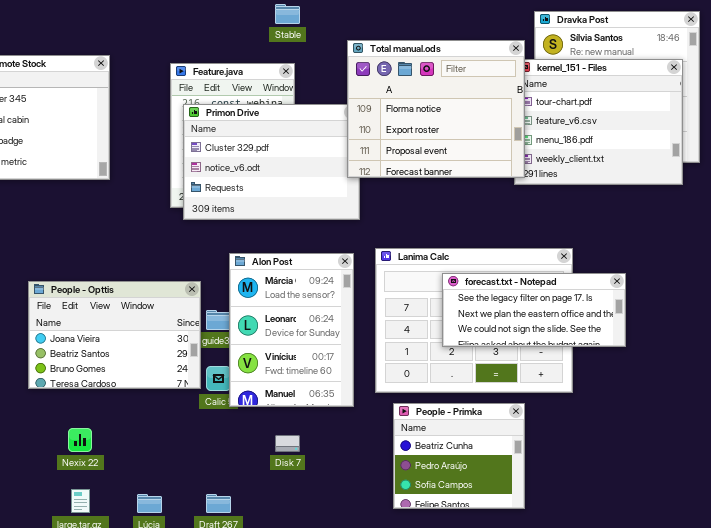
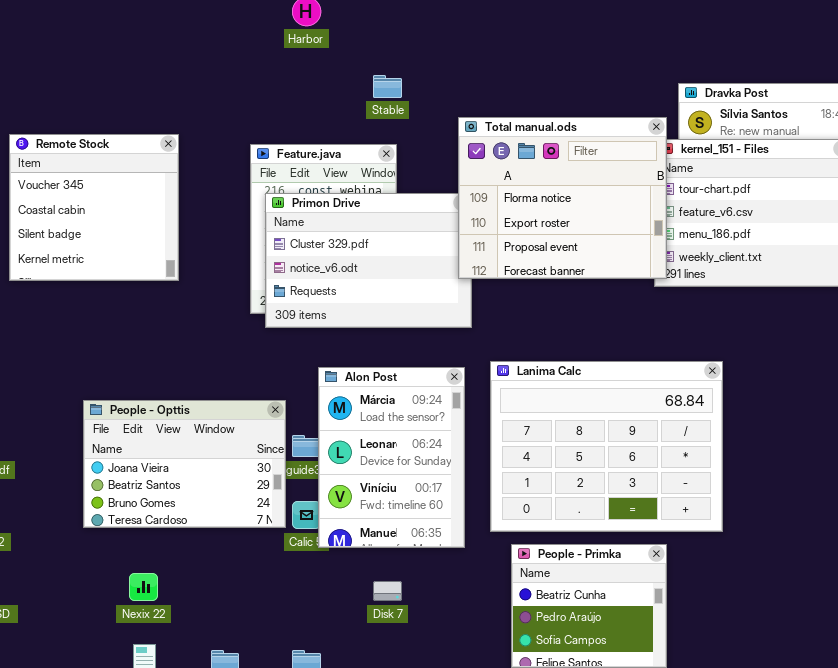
forecast.txt - Notepad: [442,273,626,347] -> none, closed

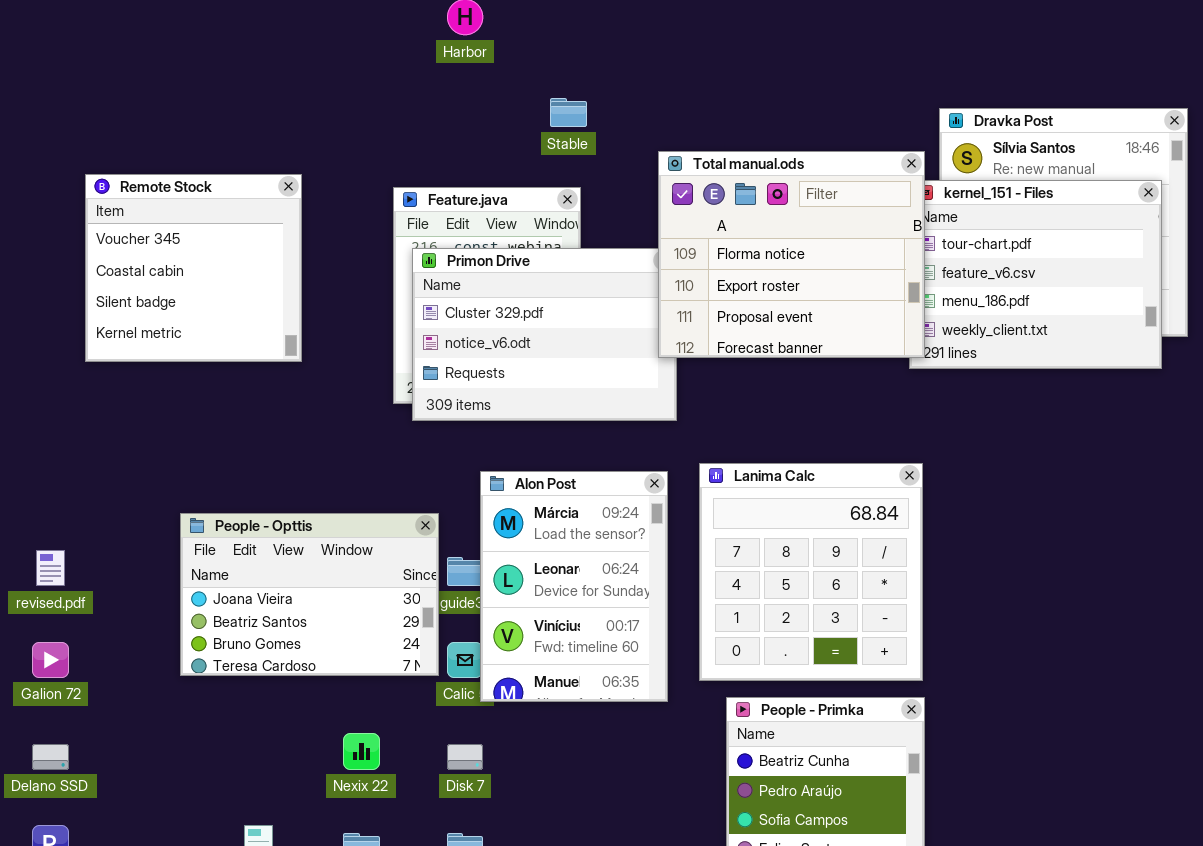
Lanima Calc: [490,361,723,532] -> [699,463,923,681], resized
Nexix 22: [129,573,158,601] -> [343,733,380,770], moved
Disk 7: [373,581,402,601] -> [447,744,483,770], moved

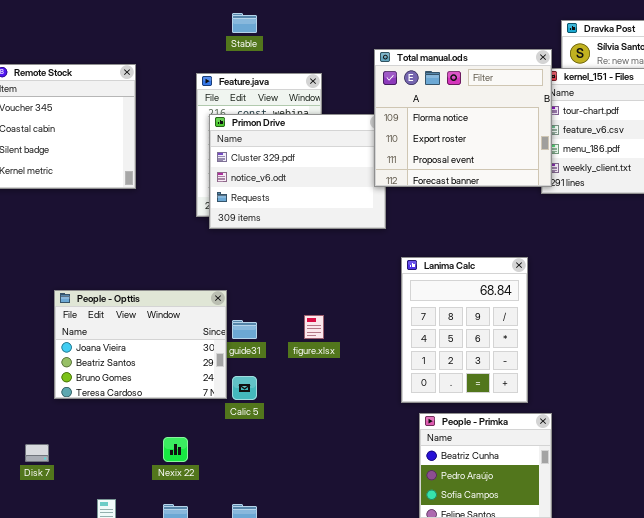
Stable: [550,98,587,127] -> [232,13,257,33], moved
Lanima Calc: [699,463,923,681] -> [401,257,528,403], resized
Alon Post: [480,471,668,702] -> none, closed
Disk 7: [447,744,483,770] -> [25,444,49,462], moved

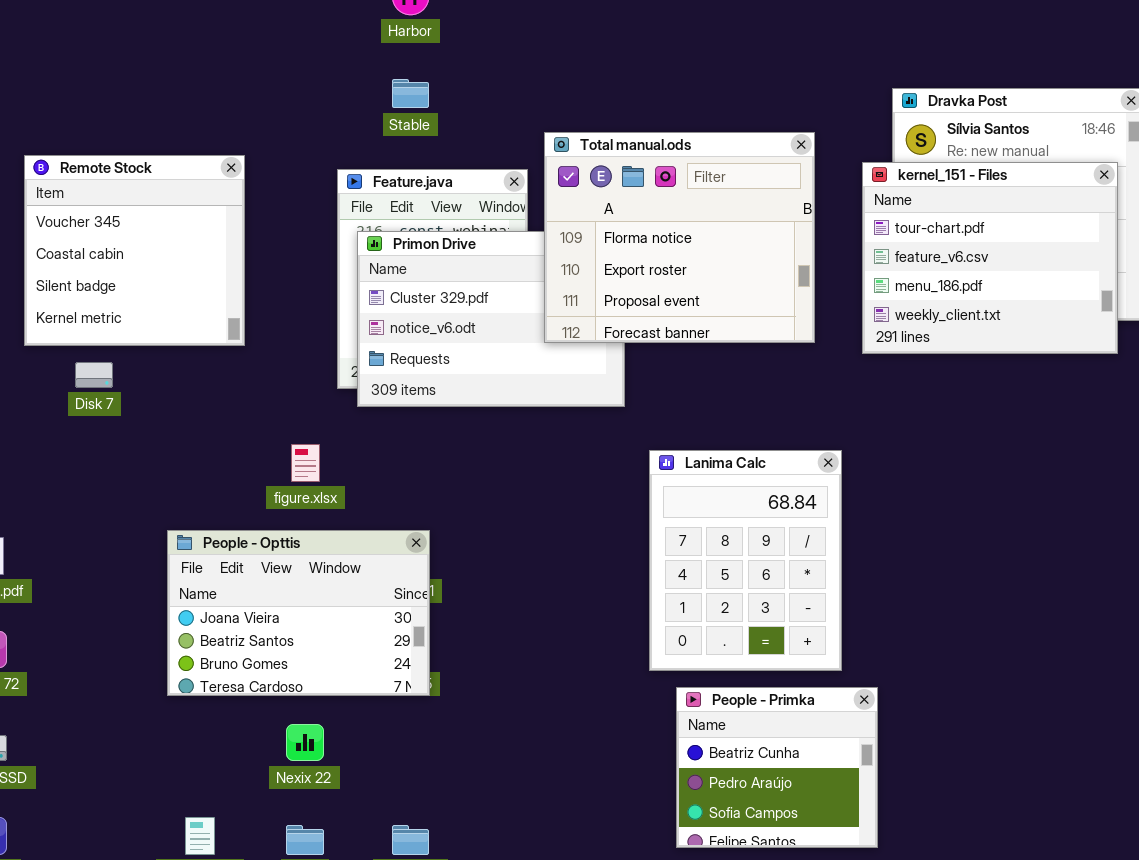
Total manual.ods: [374,49,552,187] -> [544,132,815,343], moved
People - Opttis: [54,290,227,399] -> [167,530,430,696], moved
figure.xlsx: [304,315,324,339] -> [291,444,320,482], moved
Disk 7: [25,444,49,462] -> [75,362,113,388], moved

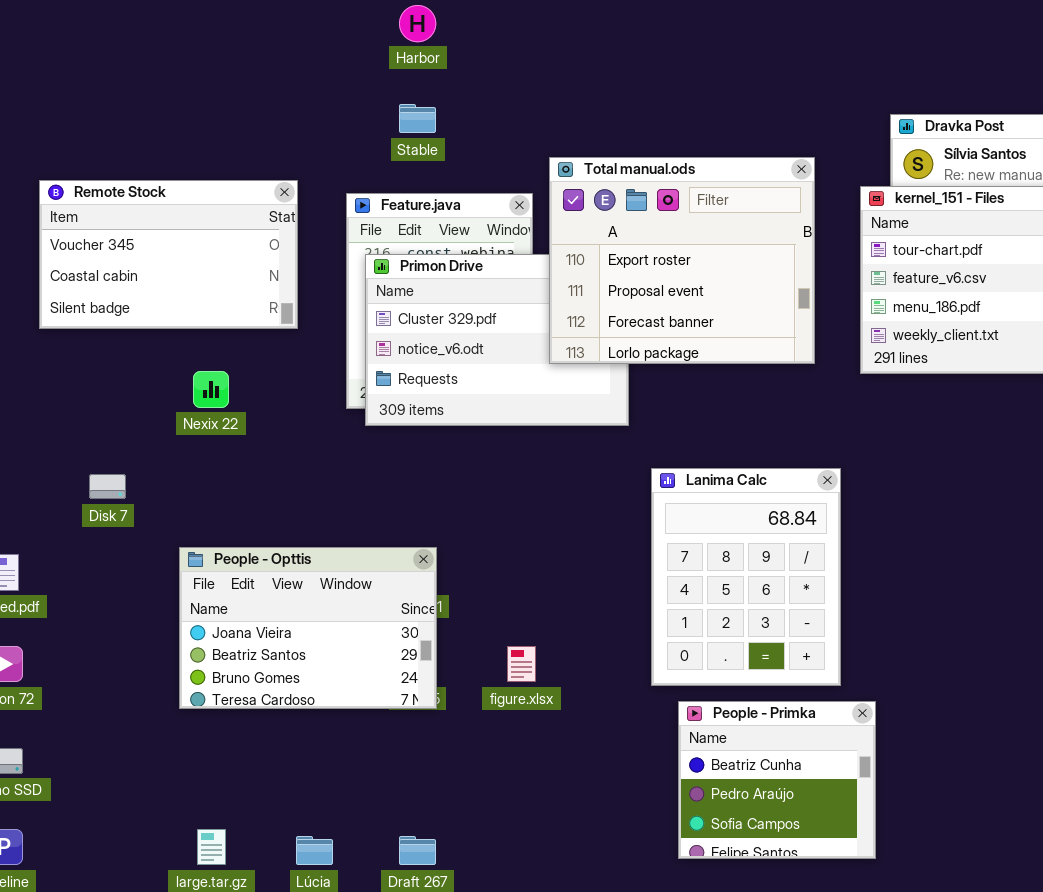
Total manual.ods: [544,132,815,343] -> [549,157,815,364], scrolled down 1 row
Remote Stock: [24,155,245,346] -> [39,180,298,329], resized
Disk 7: [75,362,113,388] -> [89,474,126,499], moved
figure.xlsx: [291,444,320,482] -> [507,646,536,682], moved
Nexix 22: [286,724,324,761] -> [193,371,229,408], moved

